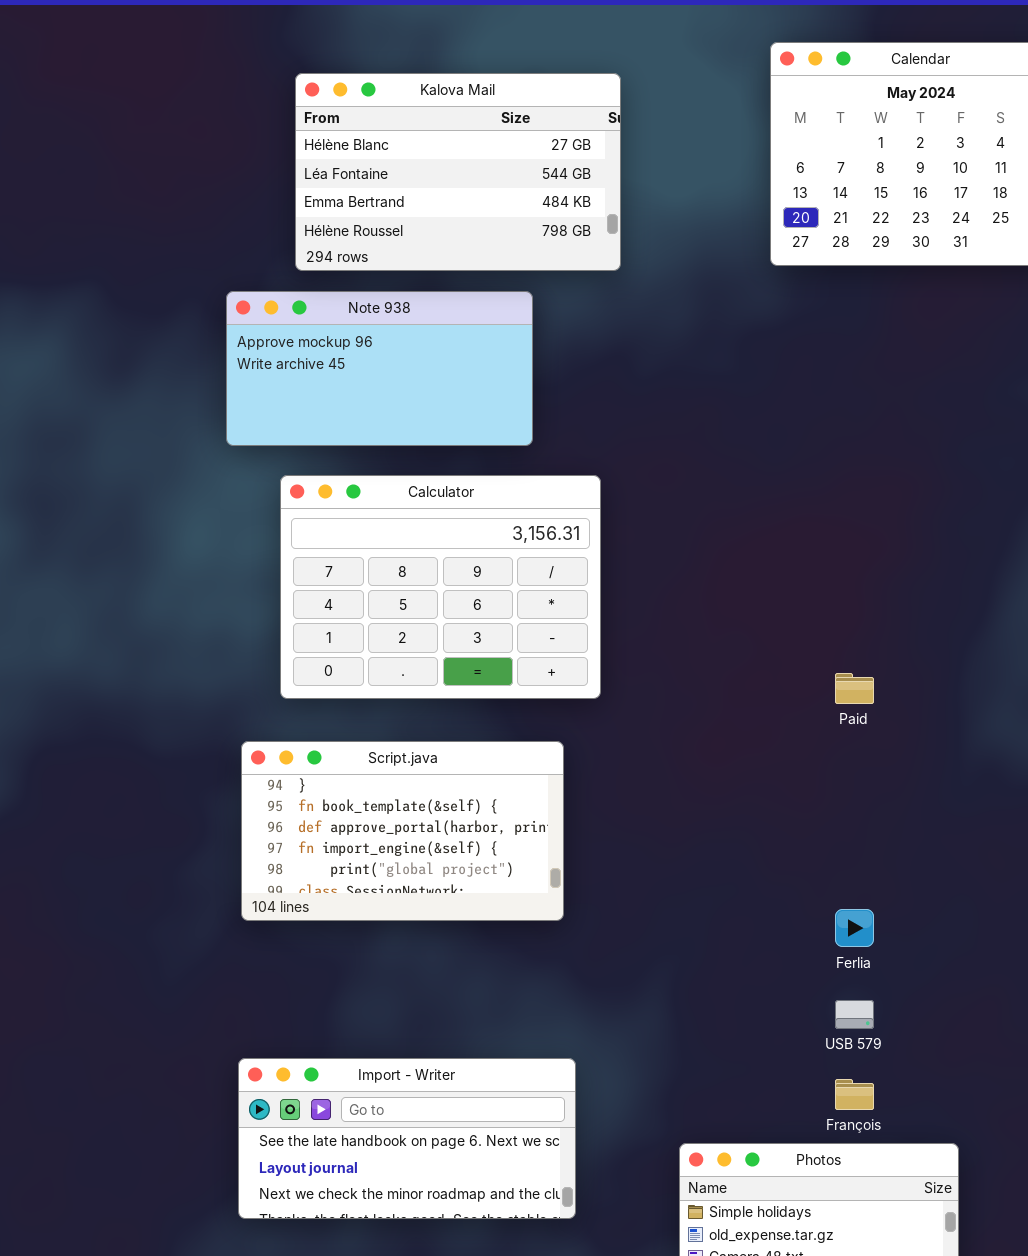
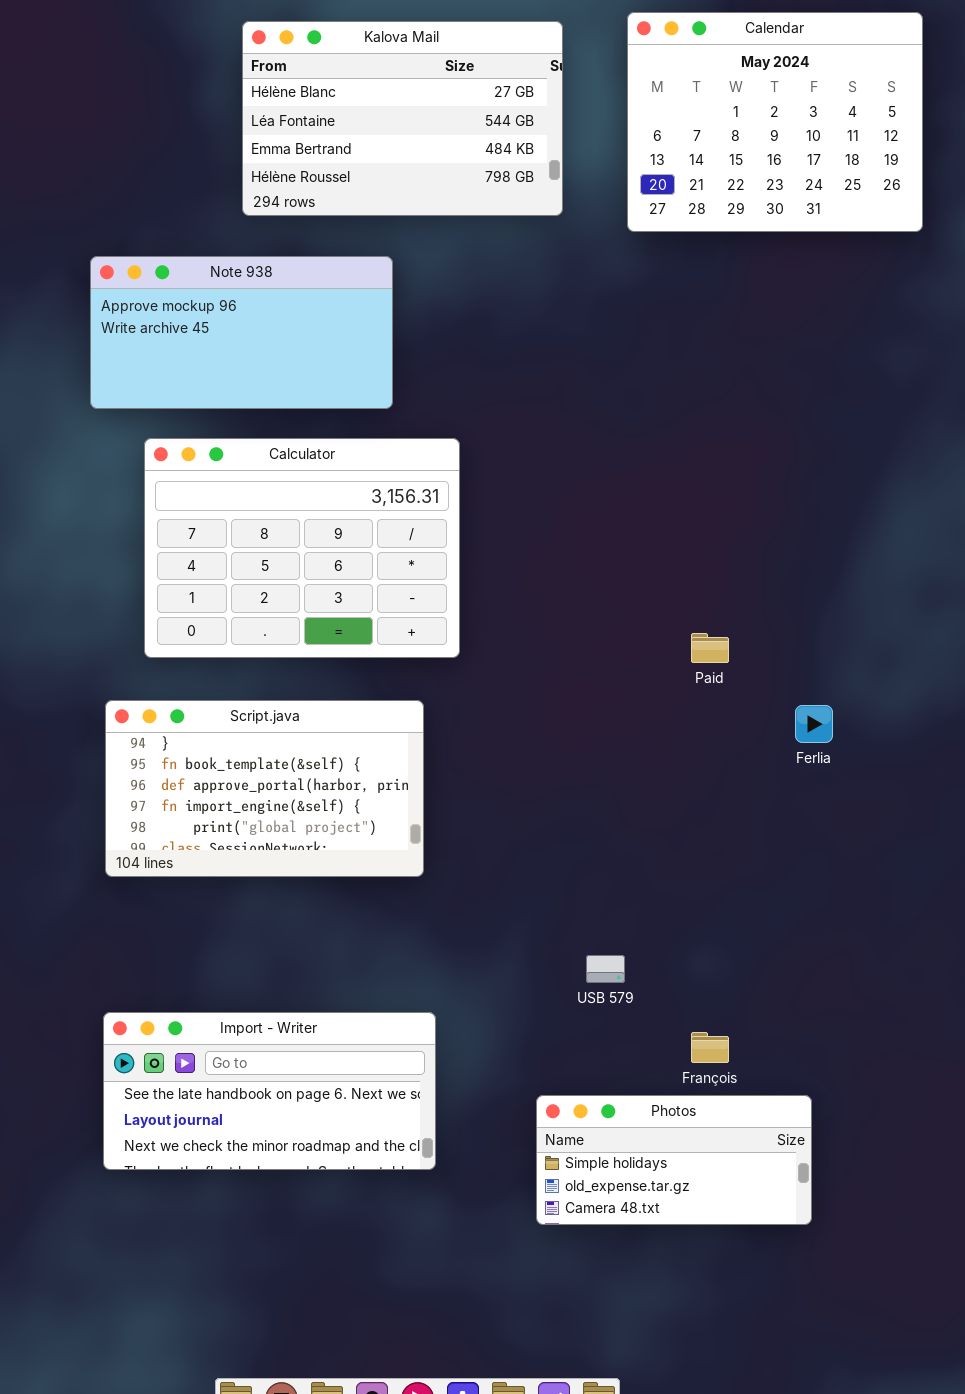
Kalova Mail: [295,73,621,271] -> [242,21,563,216], moved
Ferlia: [835,909,874,947] -> [795,705,833,743], moved
USB 579: [835,1000,874,1029] -> [586,955,625,983], moved

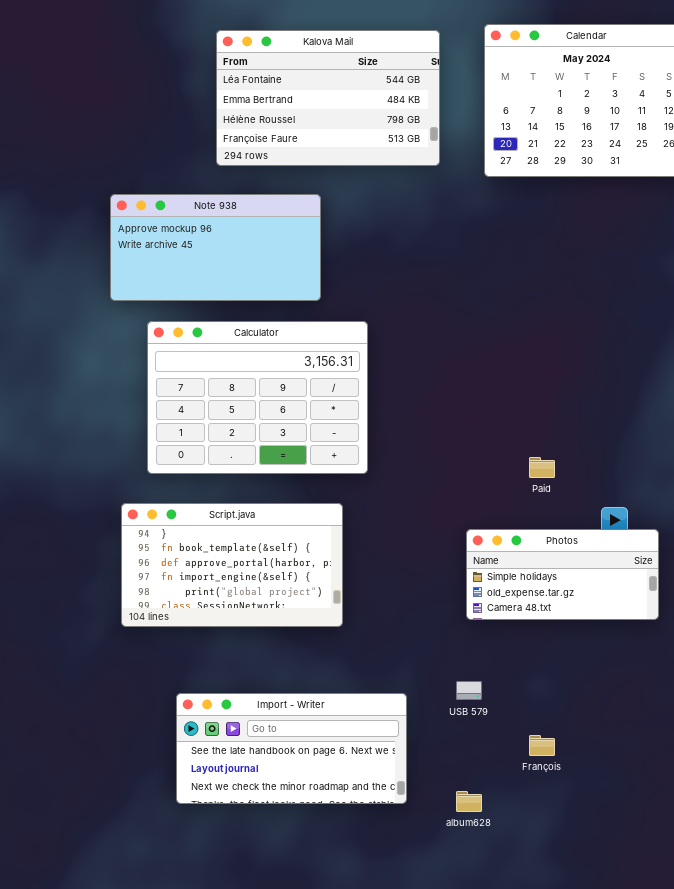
Kalova Mail: [242,21,563,216] -> [216,30,440,166], scrolled down 1 row
Import - Writer: [103,1012,436,1170] -> [176,693,407,804], moved
Photos: [536,1095,812,1225] -> [466,529,659,620], moved

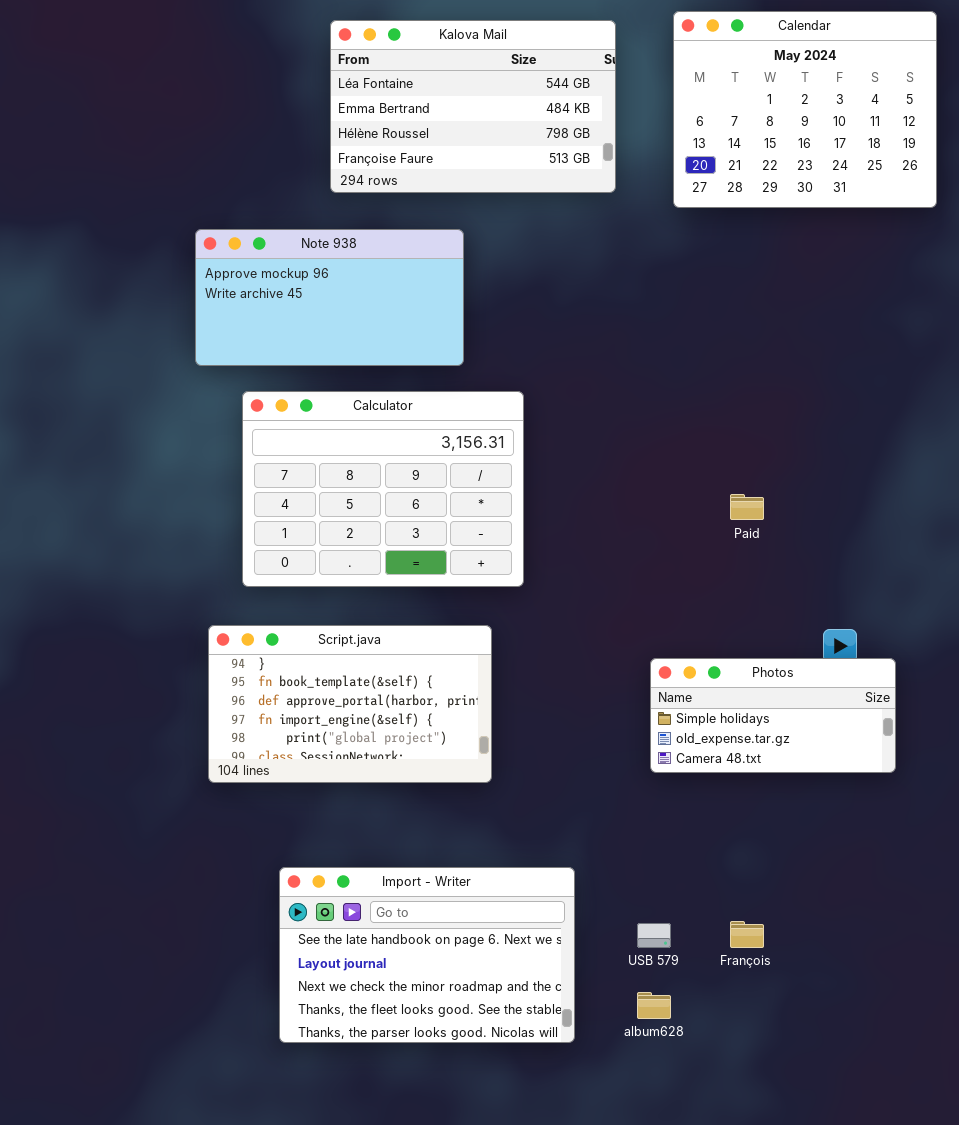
Paid: [529,457,555,478] -> [730,494,764,520], moved
USB 579: [456,681,482,700] -> [637,923,671,948], moved
Import - Writer: [176,693,407,804] -> [279,867,575,1043], resized

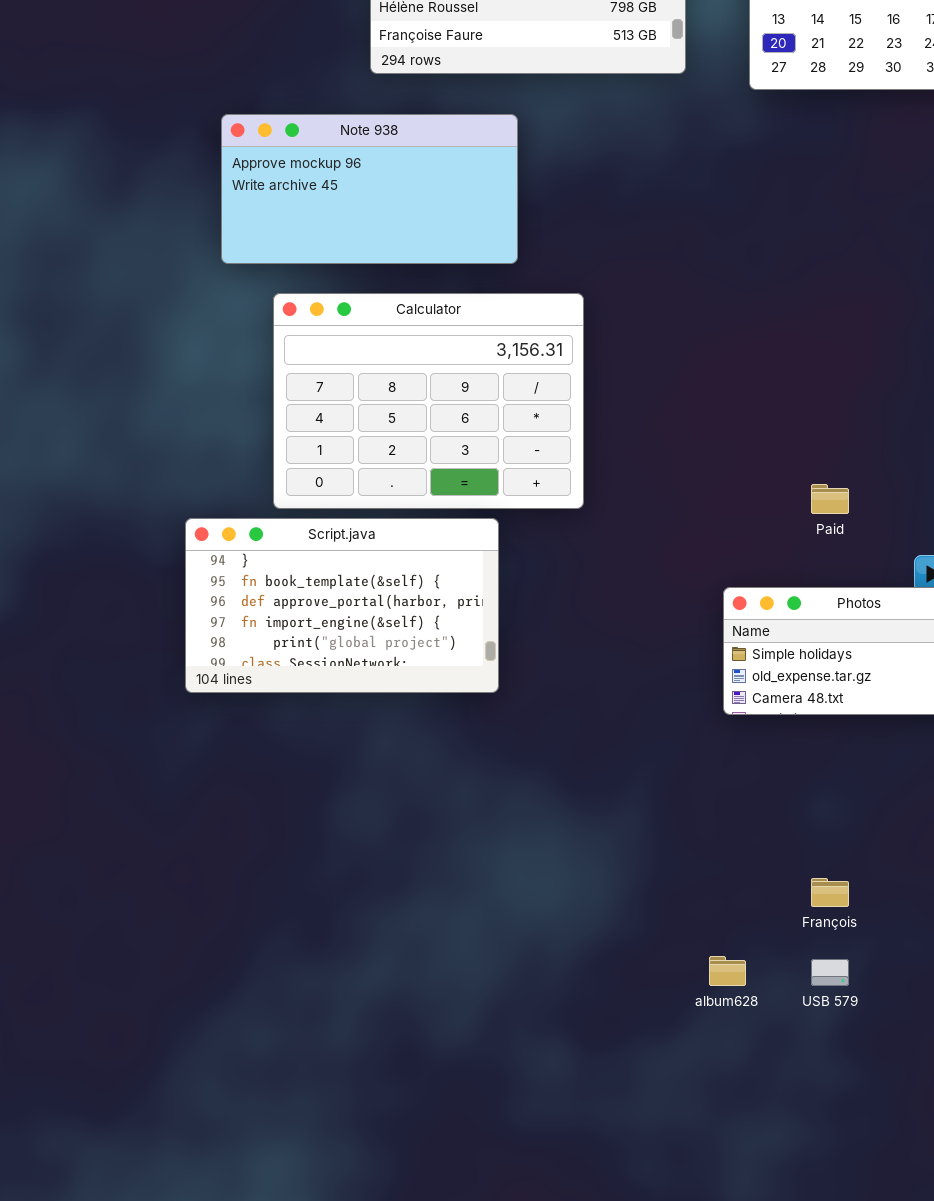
Paid: [730,494,764,520] -> [811,484,849,514], moved
Script.java: [208,625,492,783] -> [185,518,499,693], moved
Import - Writer: [279,867,575,1043] -> none, closed
USB 579: [637,923,671,948] -> [811,959,849,986], moved

